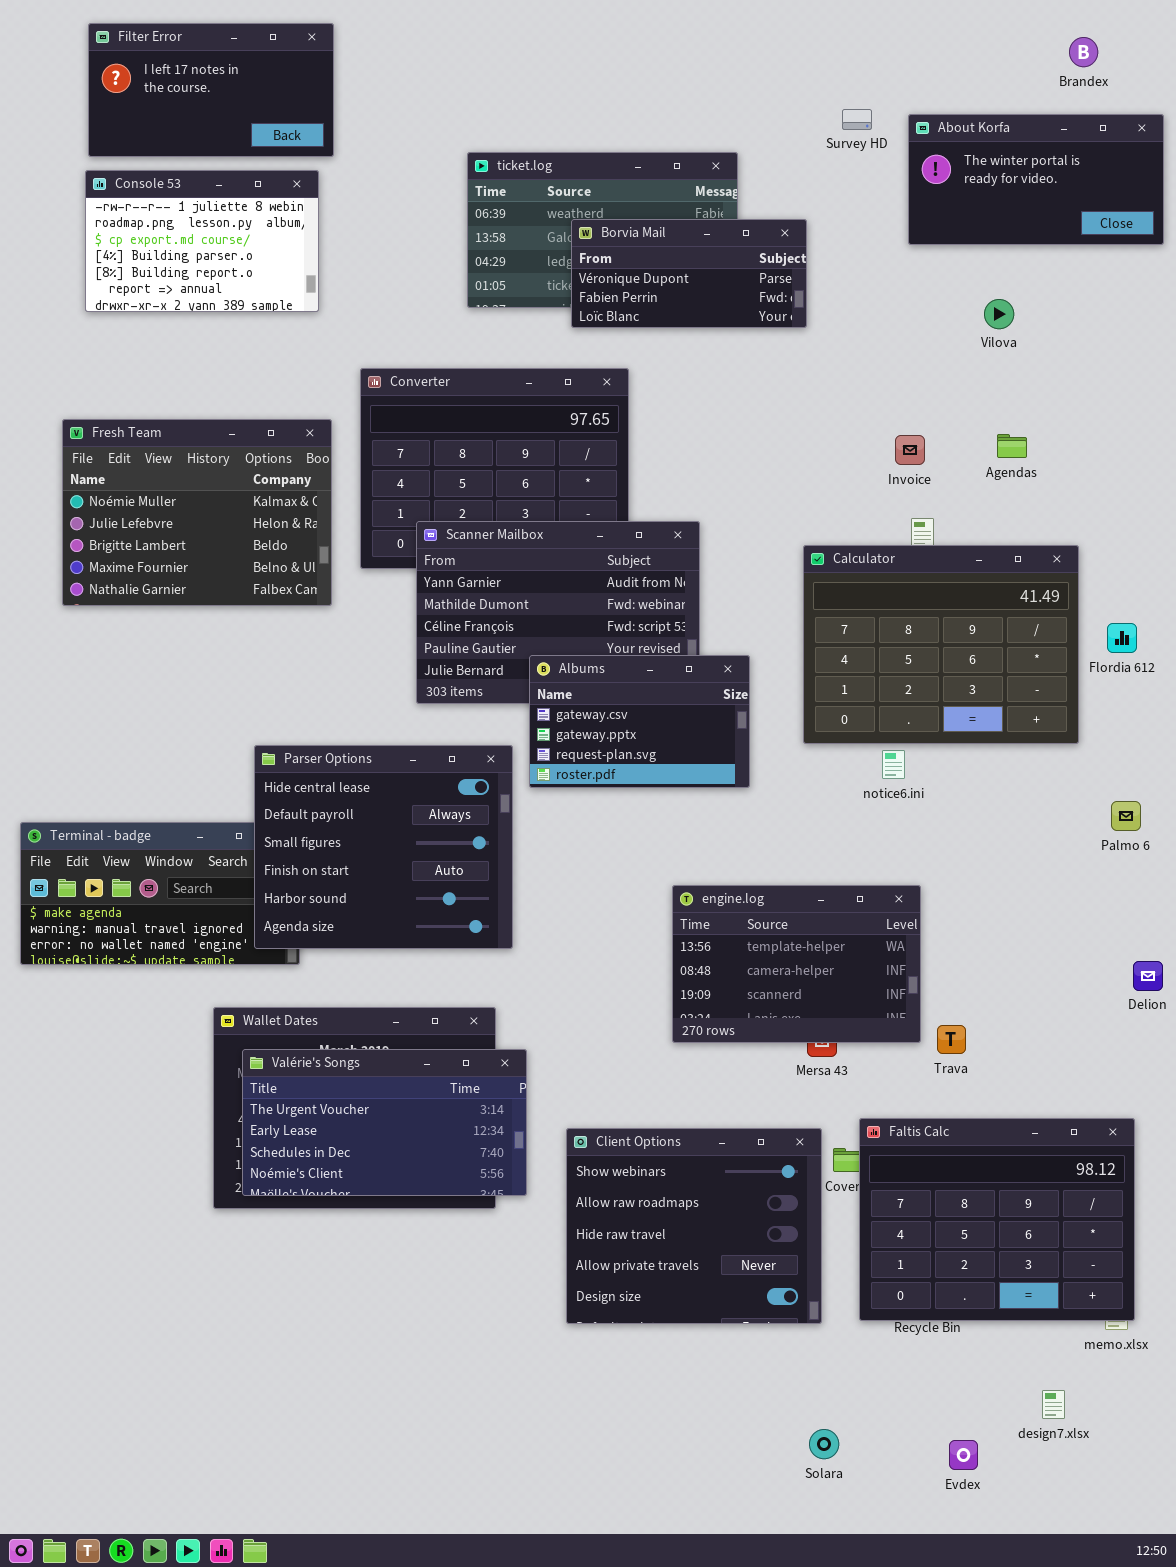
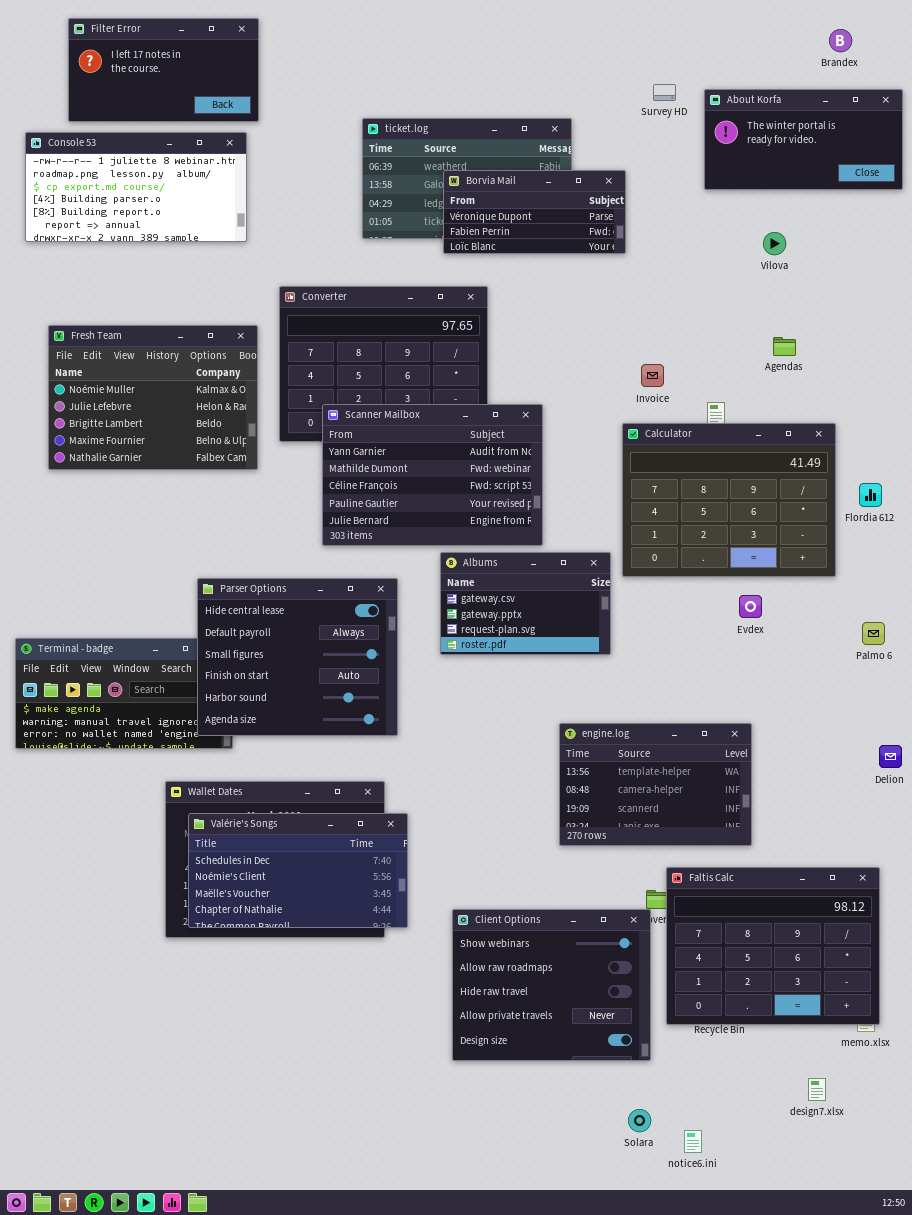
Console 53: [85,170,319,312] -> [25,132,247,242], resized
Invoice: [895,435,925,465] -> [641,364,664,387], moved
Albums: [529,655,750,788] -> [440,552,611,655], moved
notice6.ini: [882,750,905,779] -> [684,1130,702,1153], moved
engine.log: [672,885,921,1043] -> [559,723,752,846], moved
Valérie's Songs: [242,1049,527,1196] -> [188,813,408,928], scrolled down 2 rows
Client Options: [566,1128,822,1324] -> [452,909,651,1061], moved
Evdex: [949,1440,978,1470] -> [739,595,762,618], moved

